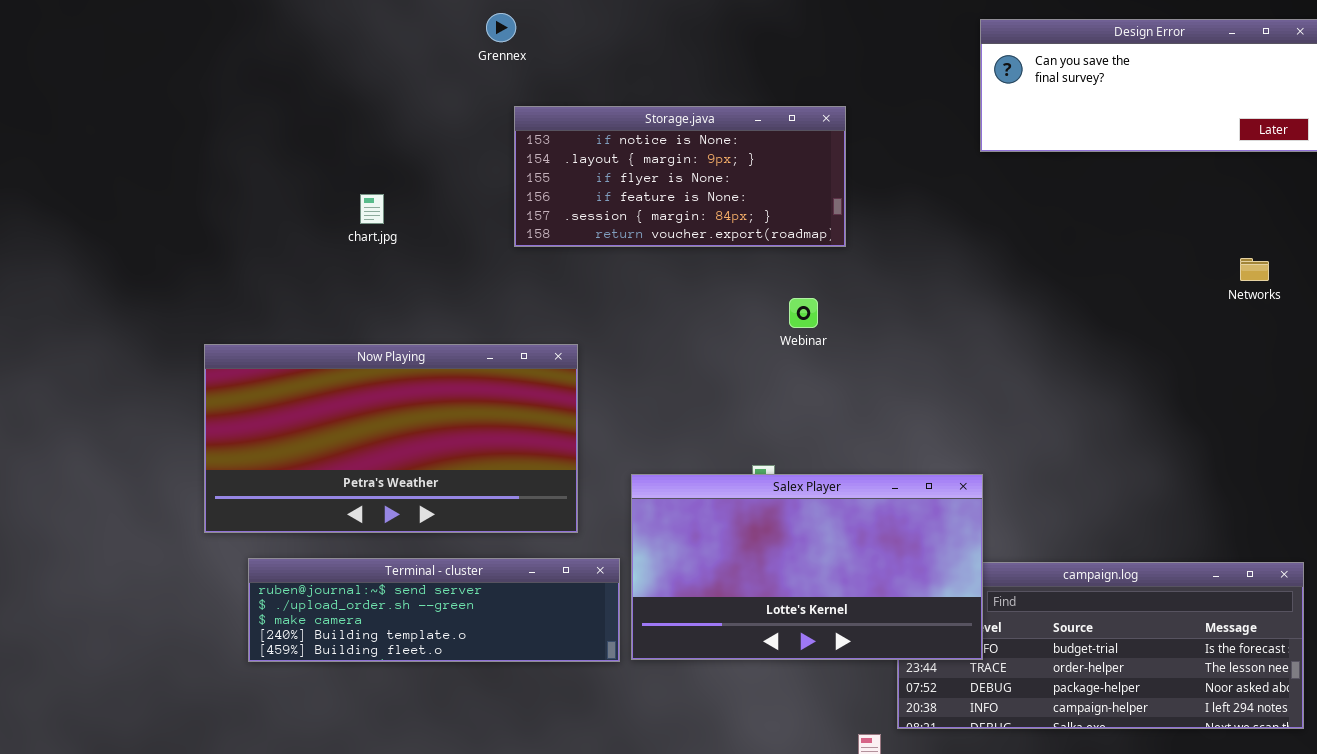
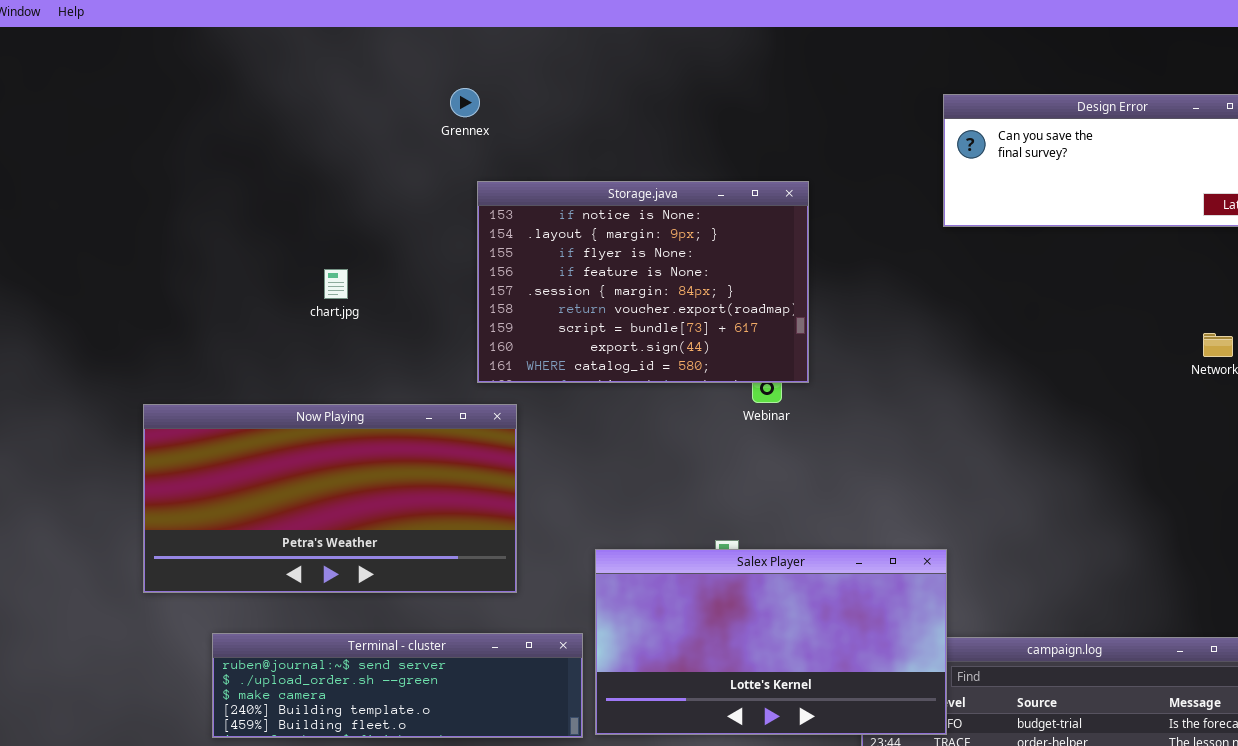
Storage.java: [514,106,846,247] -> [477,181,809,383], resized
Now Playing: [204,344,578,533] -> [143,404,517,593], moved

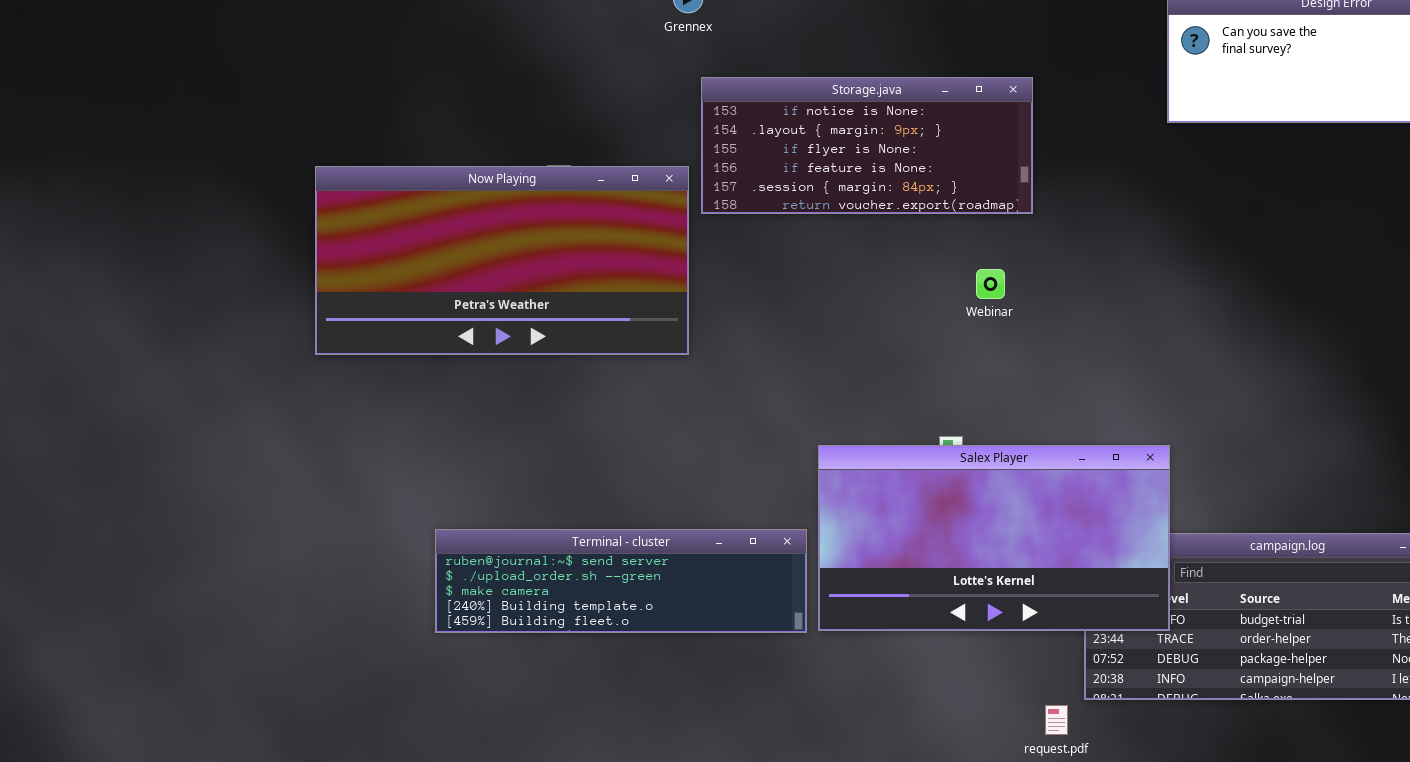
Storage.java: [477,181,809,383] -> [701,77,1033,214], resized
Now Playing: [143,404,517,593] -> [315,166,689,355], moved

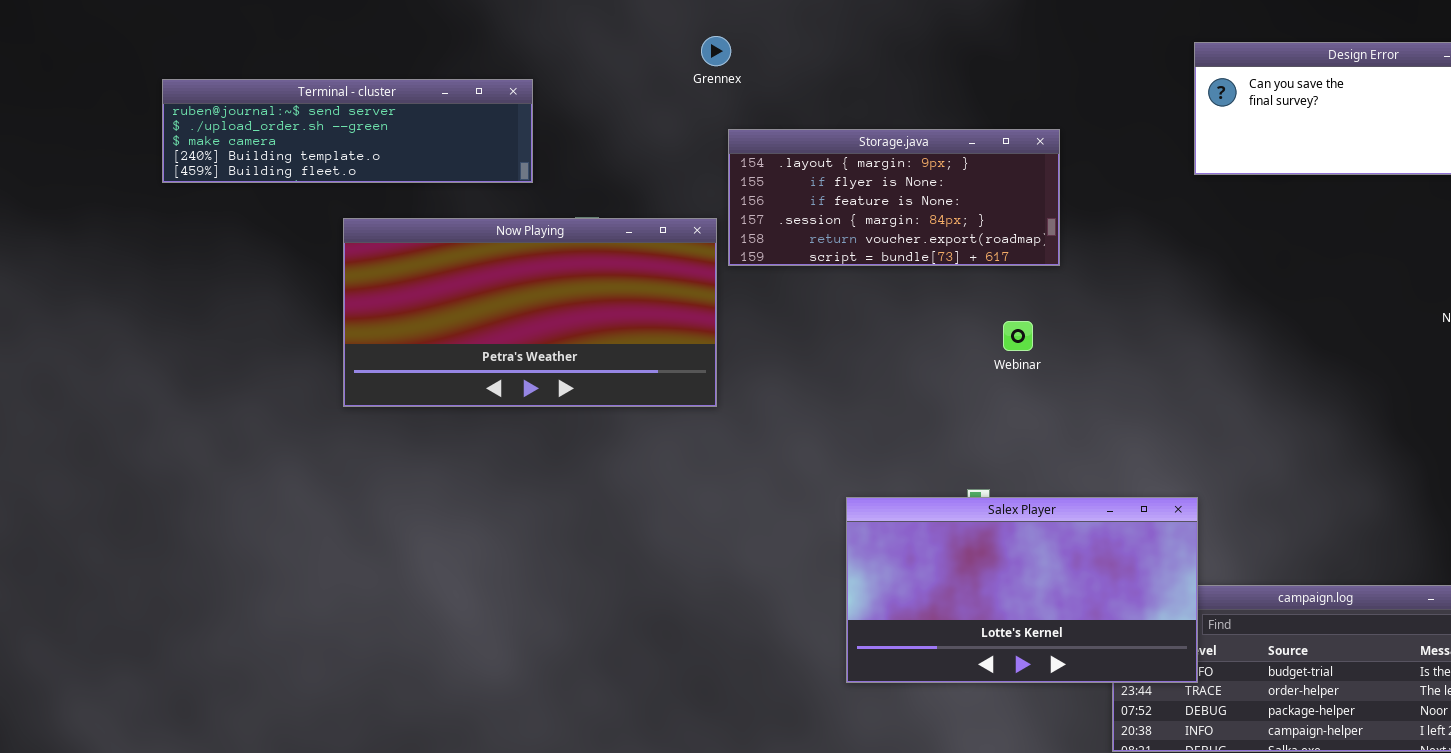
Storage.java: [701,77,1033,214] -> [728,129,1060,266], scrolled down 1 row
Terminal - cluster: [435,529,807,633] -> [162,79,533,183], moved

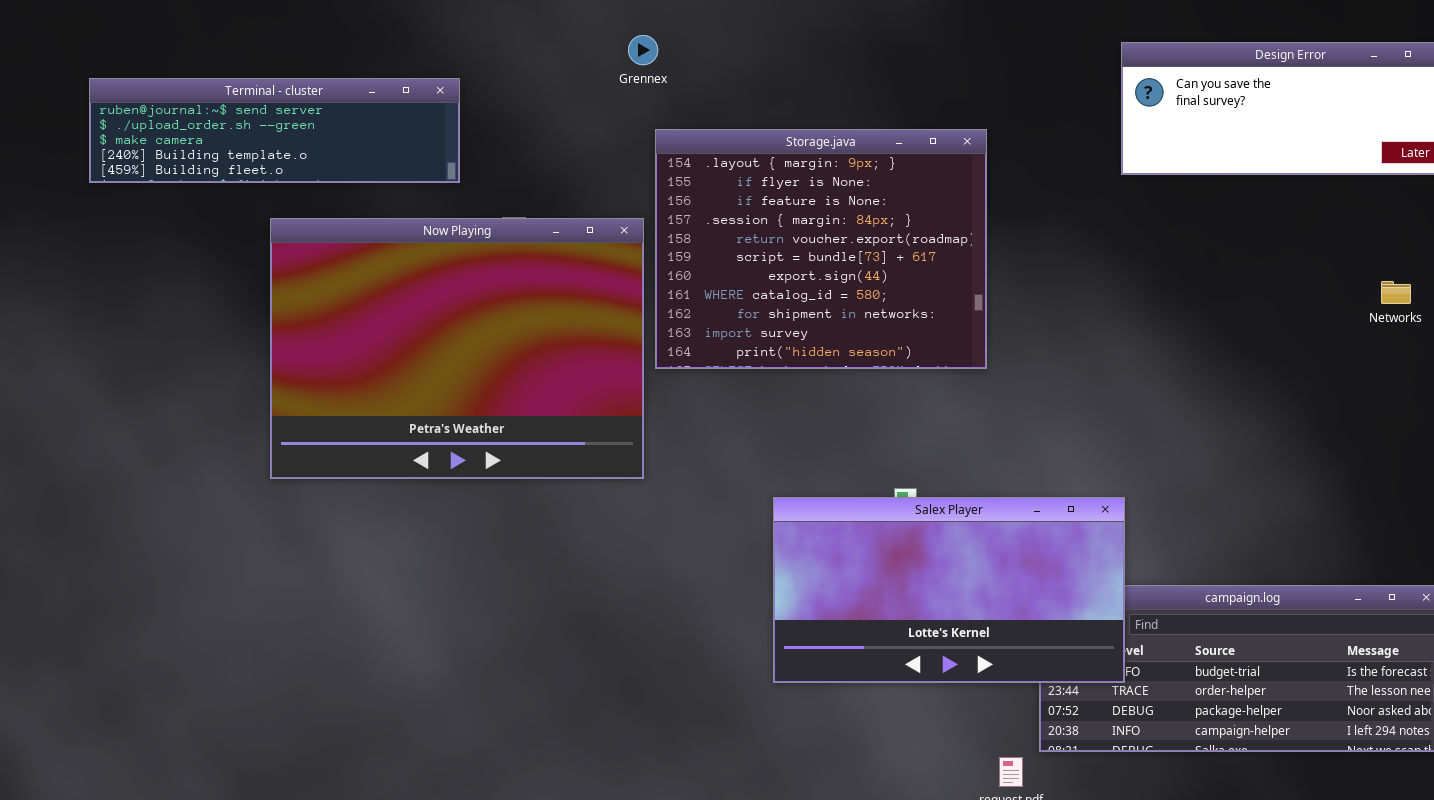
Storage.java: [728,129,1060,266] -> [655,129,987,369], resized
Now Playing: [343,218,717,407] -> [270,218,644,479], resized

